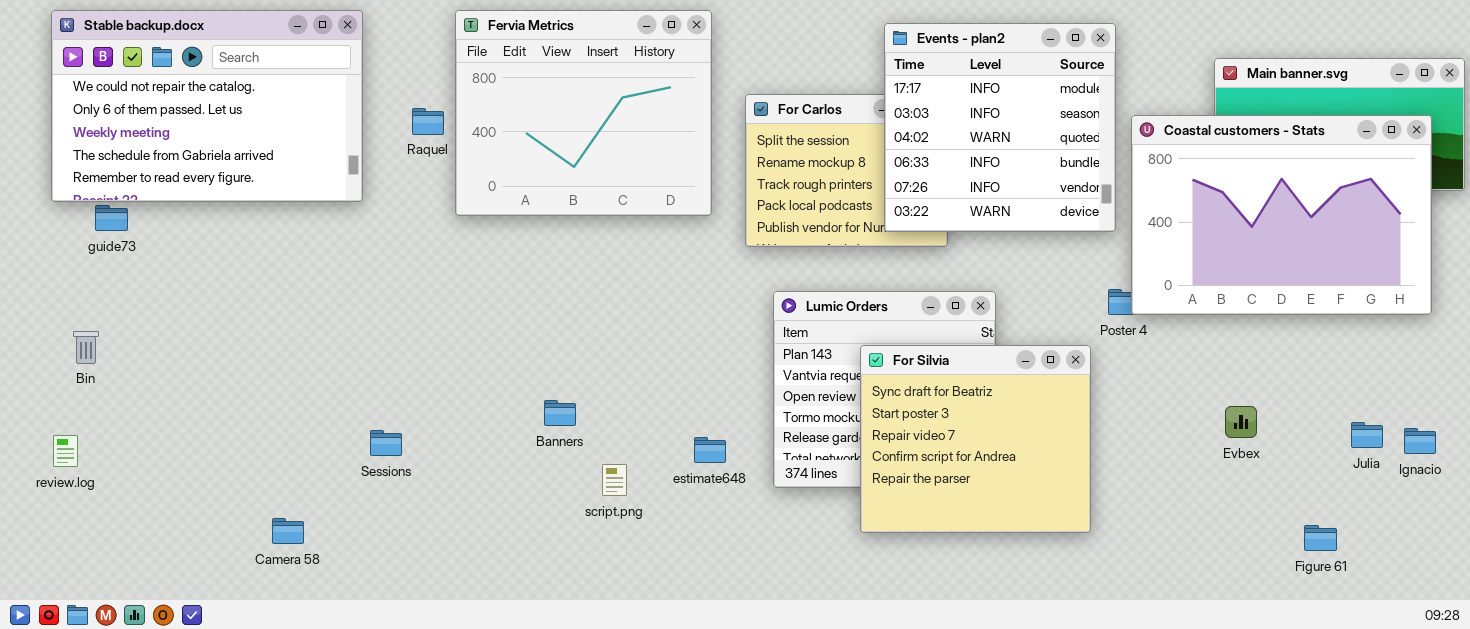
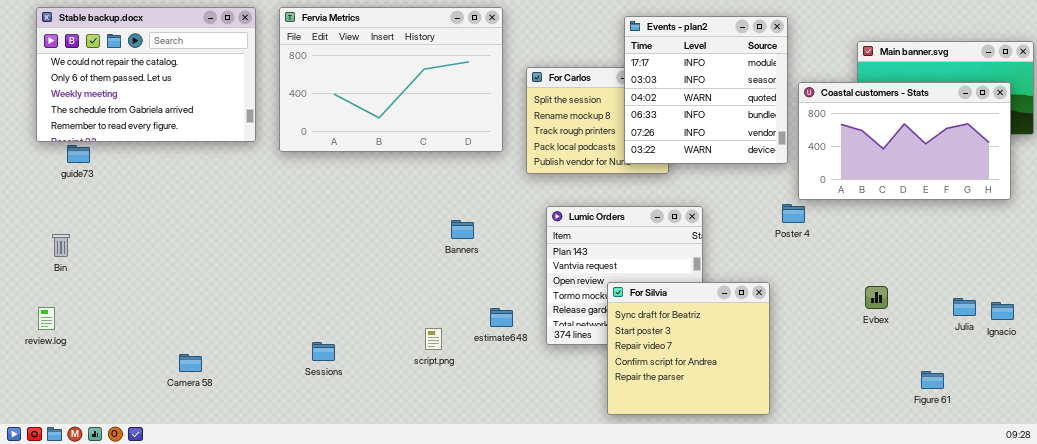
Fervia Metrics: [455,10,712,216] -> [279,7,503,152], resized
Coastal customers - Stats: [1131,115,1432,315] -> [798,82,1011,200], resized
For Silvia: [860,345,1091,533] -> [607,282,770,415], moved
Banners: [544,400,576,426] -> [451,220,474,239], moved
Sessions: [370,430,402,456] -> [312,342,335,361], moved
Camera 58: [272,518,304,544] -> [179,354,202,372], moved

